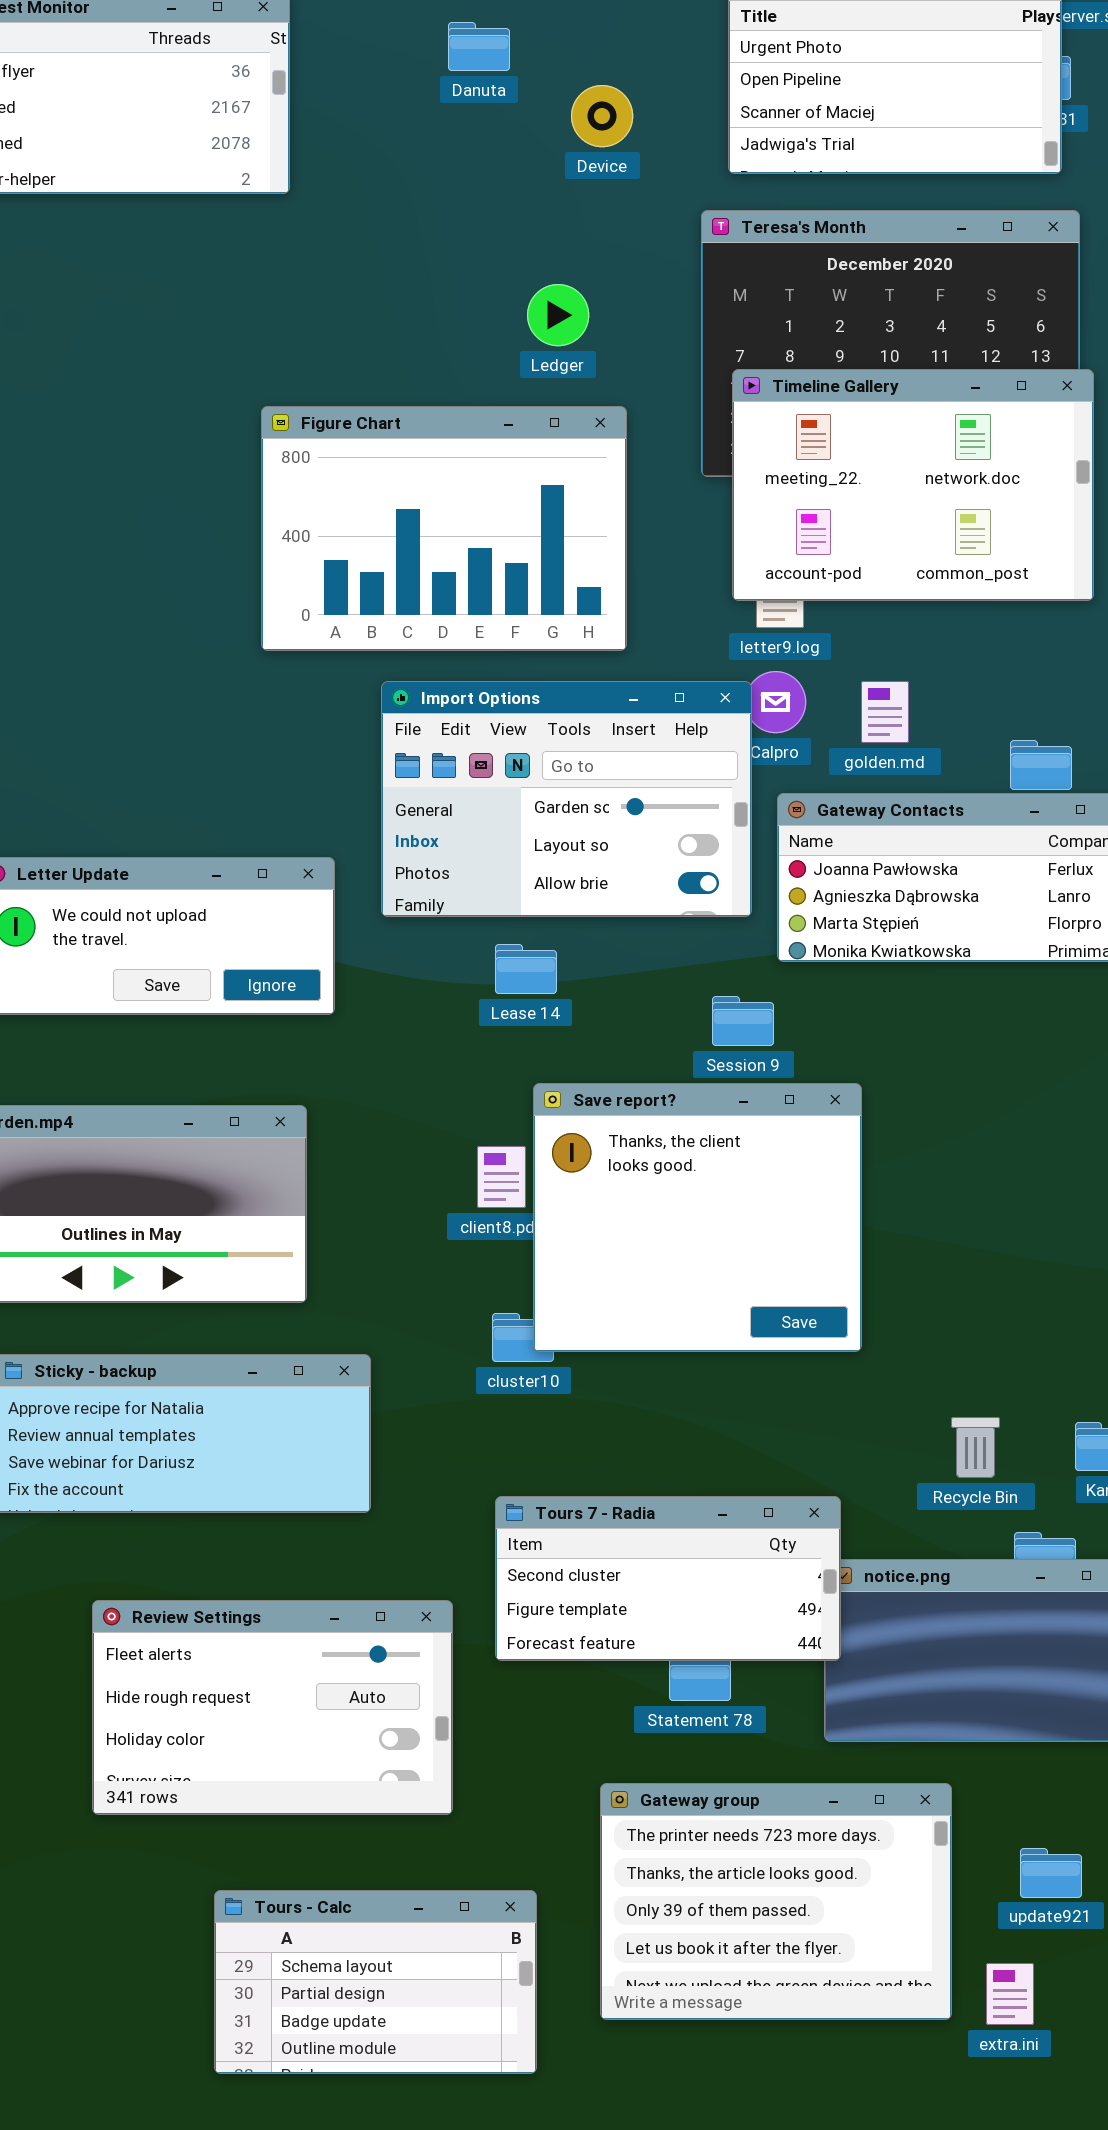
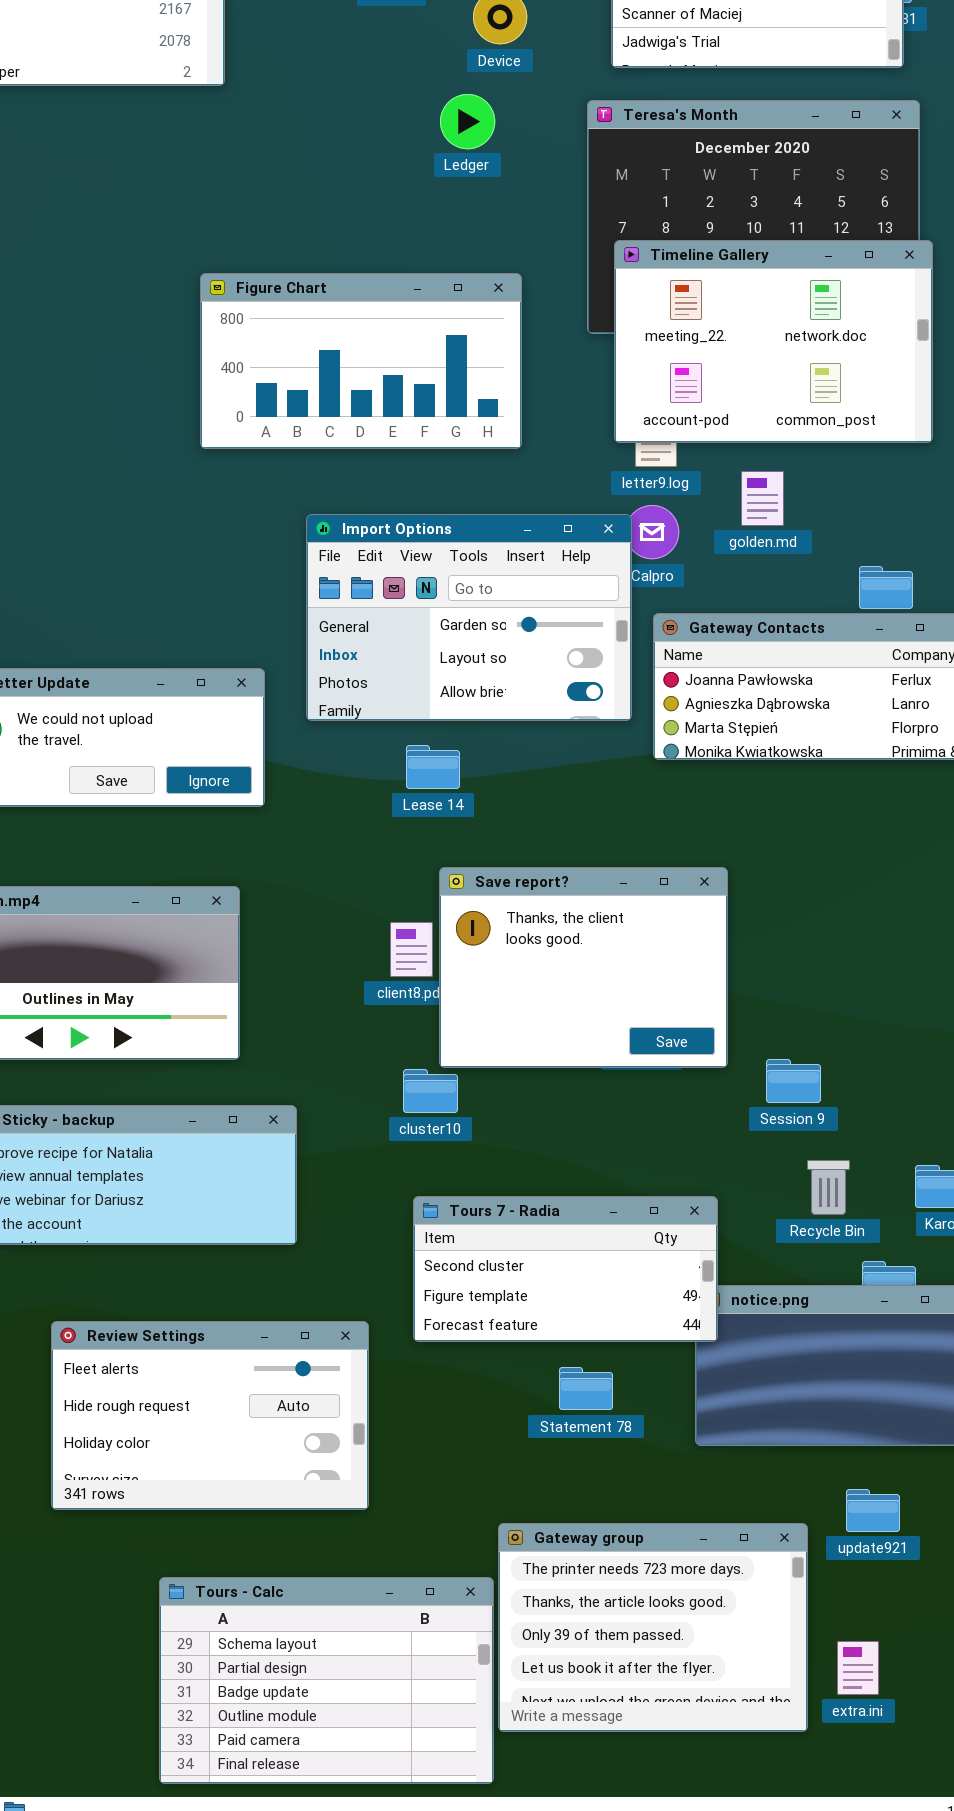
Ledger: [527,284,589,346] -> [440,94,495,149], moved
Figure Chart: [261,406,627,651] -> [200,273,522,449], resized
golden.md: [861,681,909,743] -> [741,471,784,526], moved
Session 9: [712,996,774,1046] -> [766,1059,821,1103], moved
Save report?: [533,1083,862,1352] -> [439,867,728,1068], resized
Tours 7 - Radia: [495,1496,841,1661] -> [413,1196,718,1342], moved
Gateway group: [600,1783,952,2020] -> [498,1523,808,1732], moved
update921: [1020,1848,1082,1898] -> [846,1489,900,1532], moved
Tours - Calc: [214,1890,537,2074] -> [159,1577,494,1784], resized

